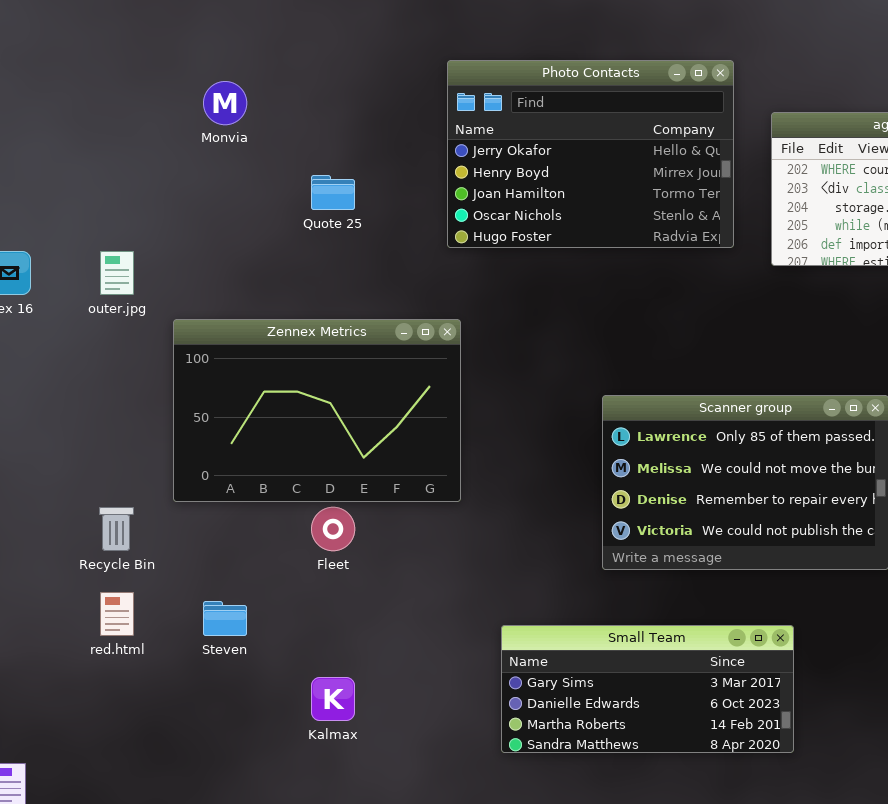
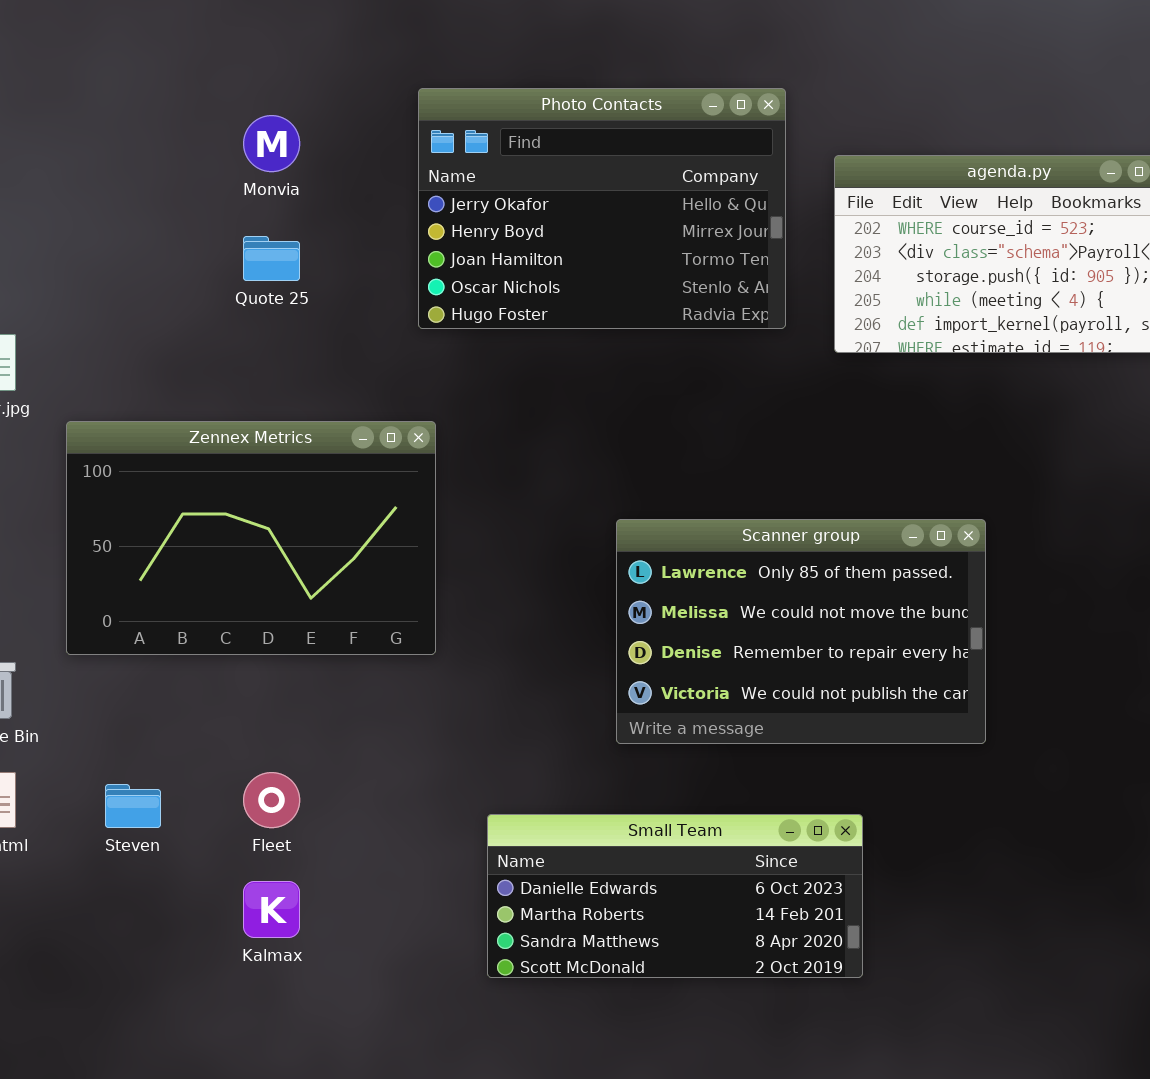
Monvia: [203,81,247,125] -> [243,115,300,172], moved
Fleet: [311,507,355,551] -> [243,772,300,828], moved
Small Team: [501,625,794,753] -> [487,814,863,978], scrolled down 1 row

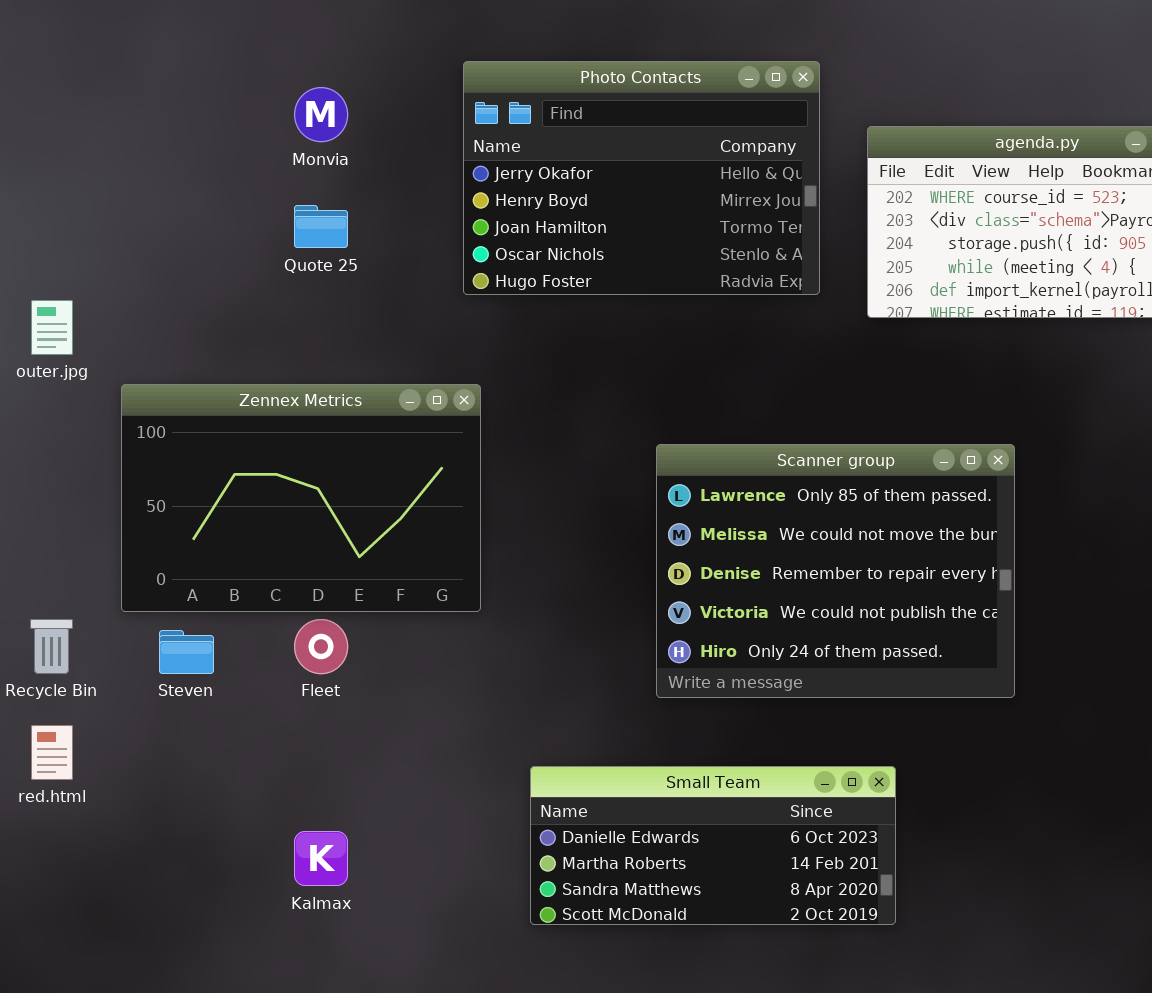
Scanner group: [616,519,986,744] -> [656,444,1015,698], resized
Fleet: [243,772,300,828] -> [294,619,348,674], moved
Steven: [105,784,161,828] -> [159,630,214,674], moved

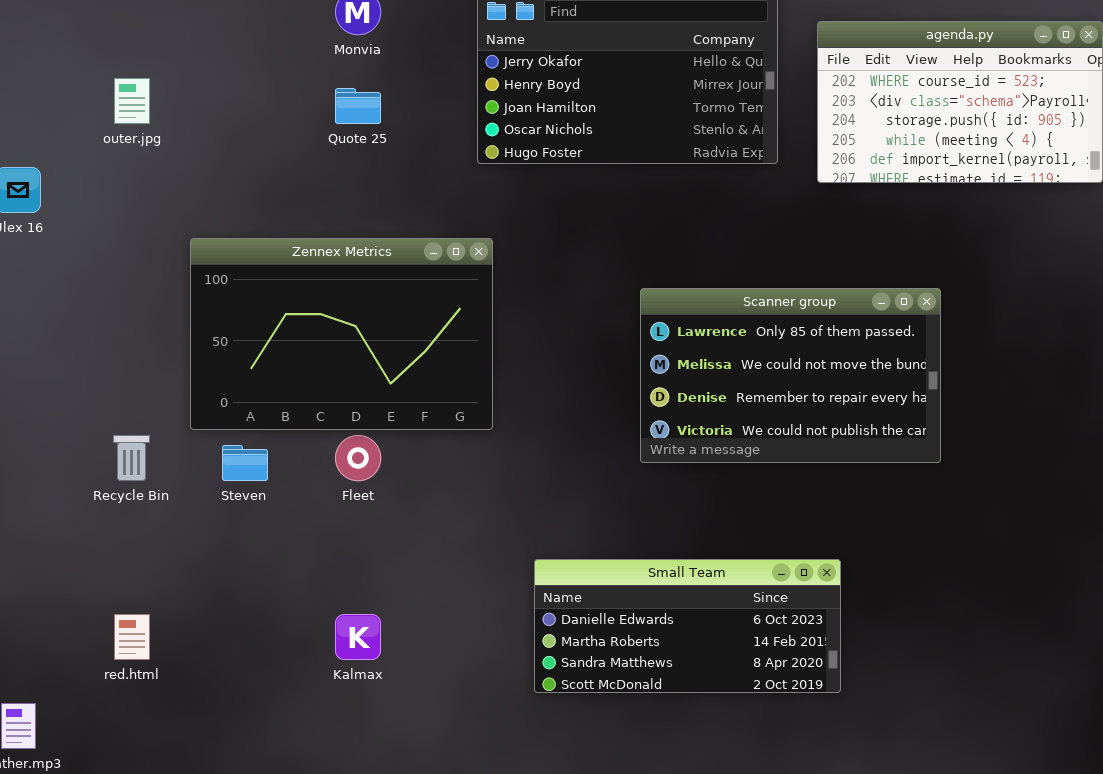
outer.jpg: [31,300,73,355] -> [114,78,150,124], moved
Scanner group: [656,444,1015,698] -> [640,288,941,463], resized
red.html: [31,725,73,780] -> [114,614,150,660], moved

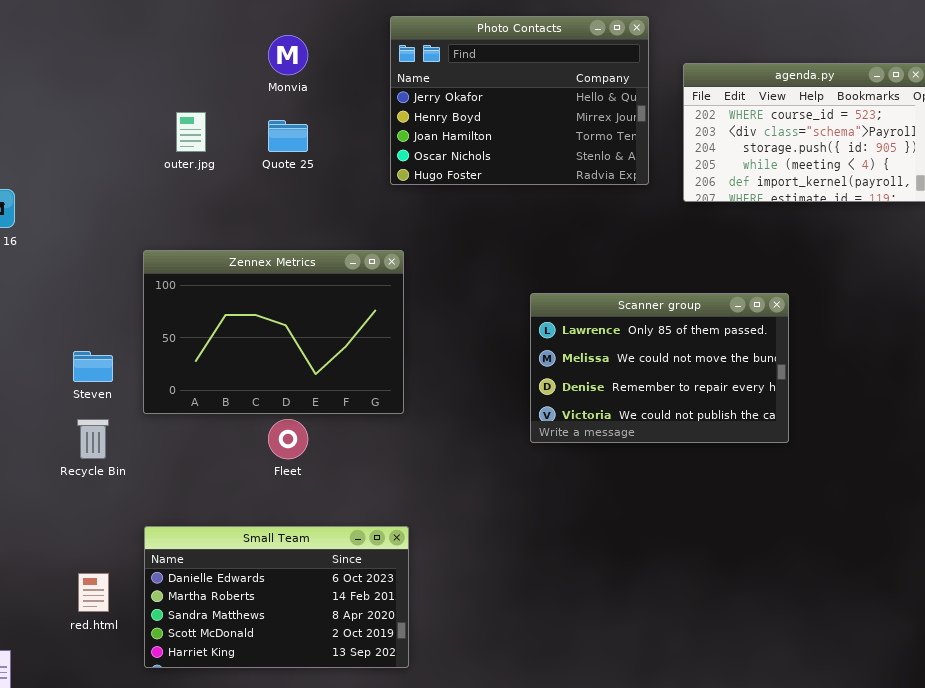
outer.jpg: [114,78,150,124] -> [176,112,206,152], moved
Steven: [222,445,268,481] -> [73,351,113,382], moved
Small Team: [534,559,841,693] -> [144,526,409,668], moved, resized

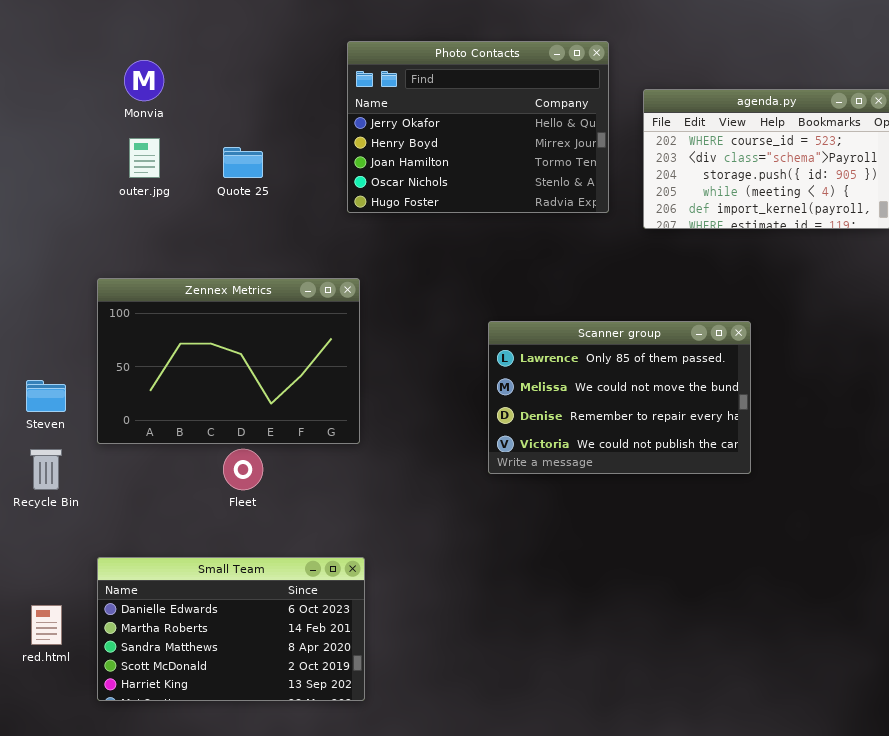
Monvia: [268,35,308,75] -> [124,60,164,101], moved

